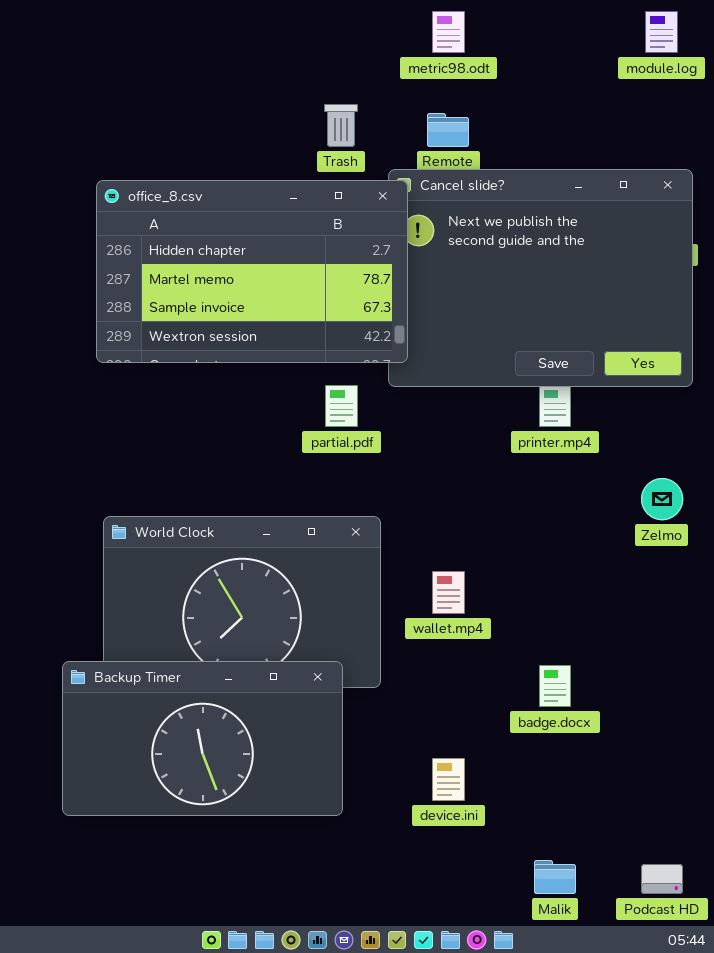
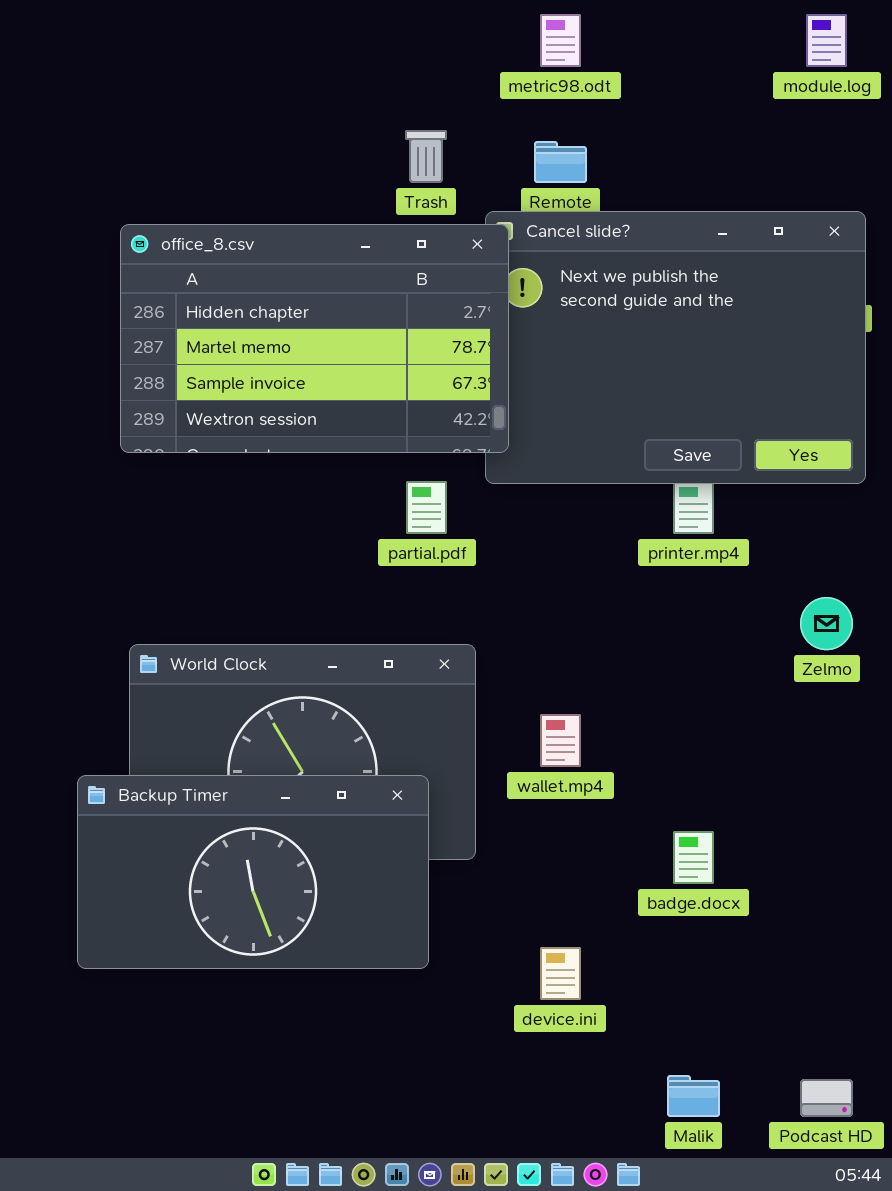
Backup Timer: [62,661,343,816] -> [77,775,429,969], moved

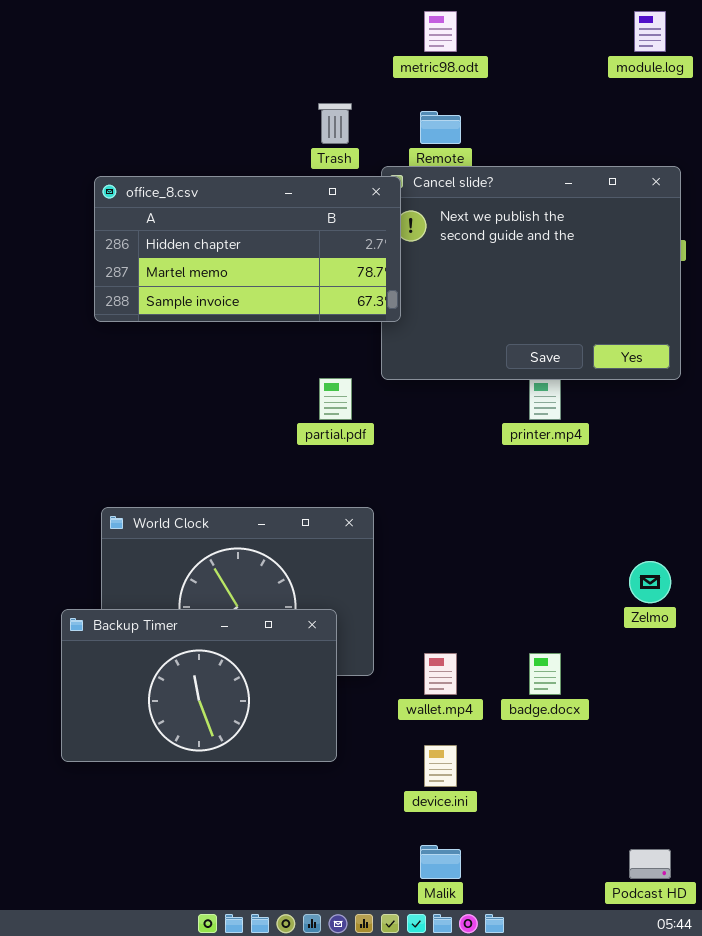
office_8.csv: [120,224,509,453] -> [94,176,401,322], resized
Zelmo: [800,597,853,650] -> [629,561,671,603], moved
wallet.mp4: [540,714,581,767] -> [424,653,457,695], moved
Malik: [667,1075,720,1117] -> [420,845,461,879], moved

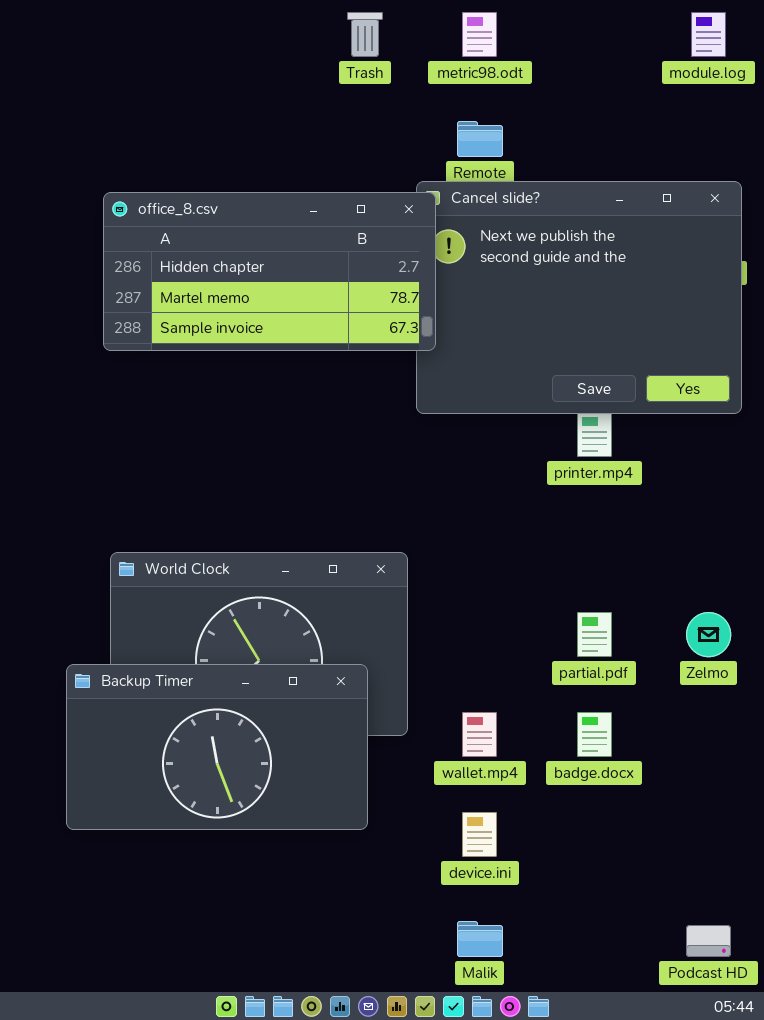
Trash: [318,103,352,144] -> [347,12,383,57], moved
partial.pdf: [319,378,352,420] -> [577,612,612,657], moved

